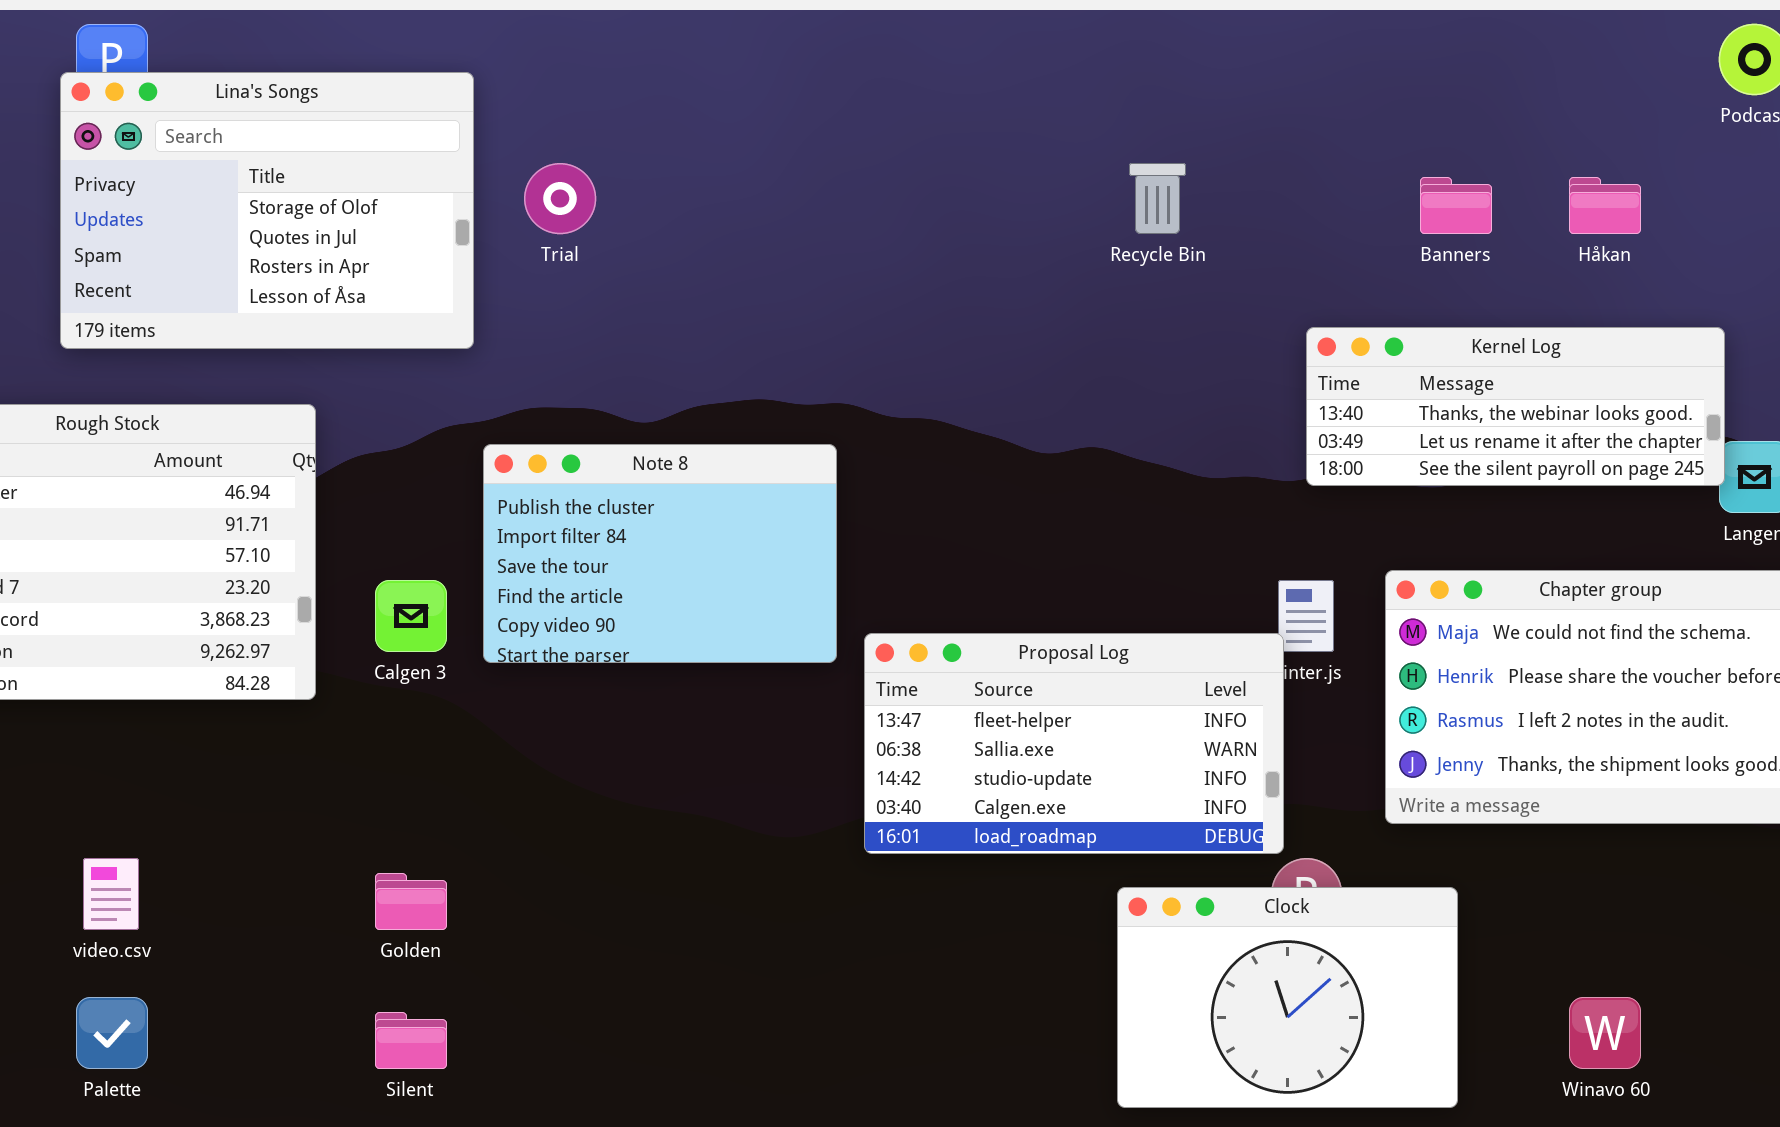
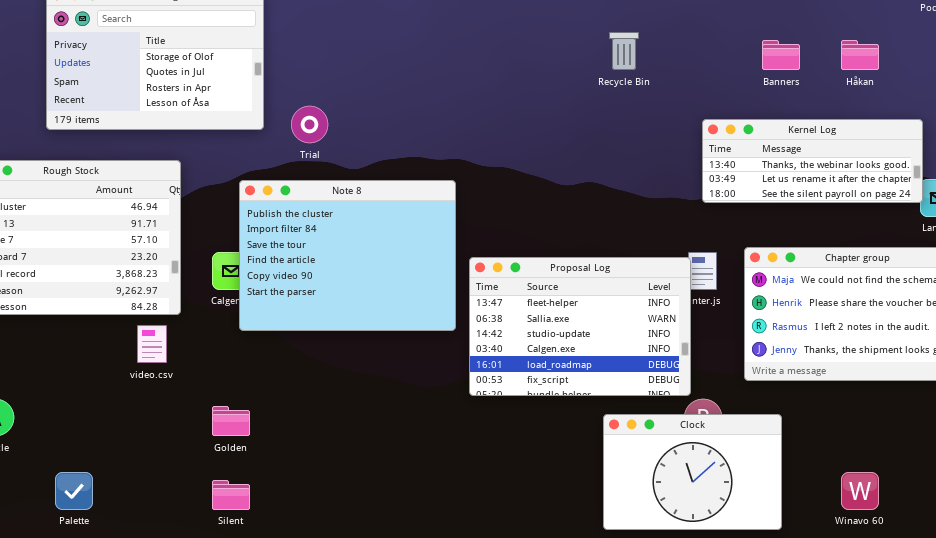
Trial: [524,163,596,234] -> [291,106,328,143], moved
Note 8: [483,444,837,663] -> [239,180,456,331], resized
Proposal Log: [864,633,1284,854] -> [469,257,691,396], resized
video.csv: [83,858,139,930] -> [137,325,167,363], moved

